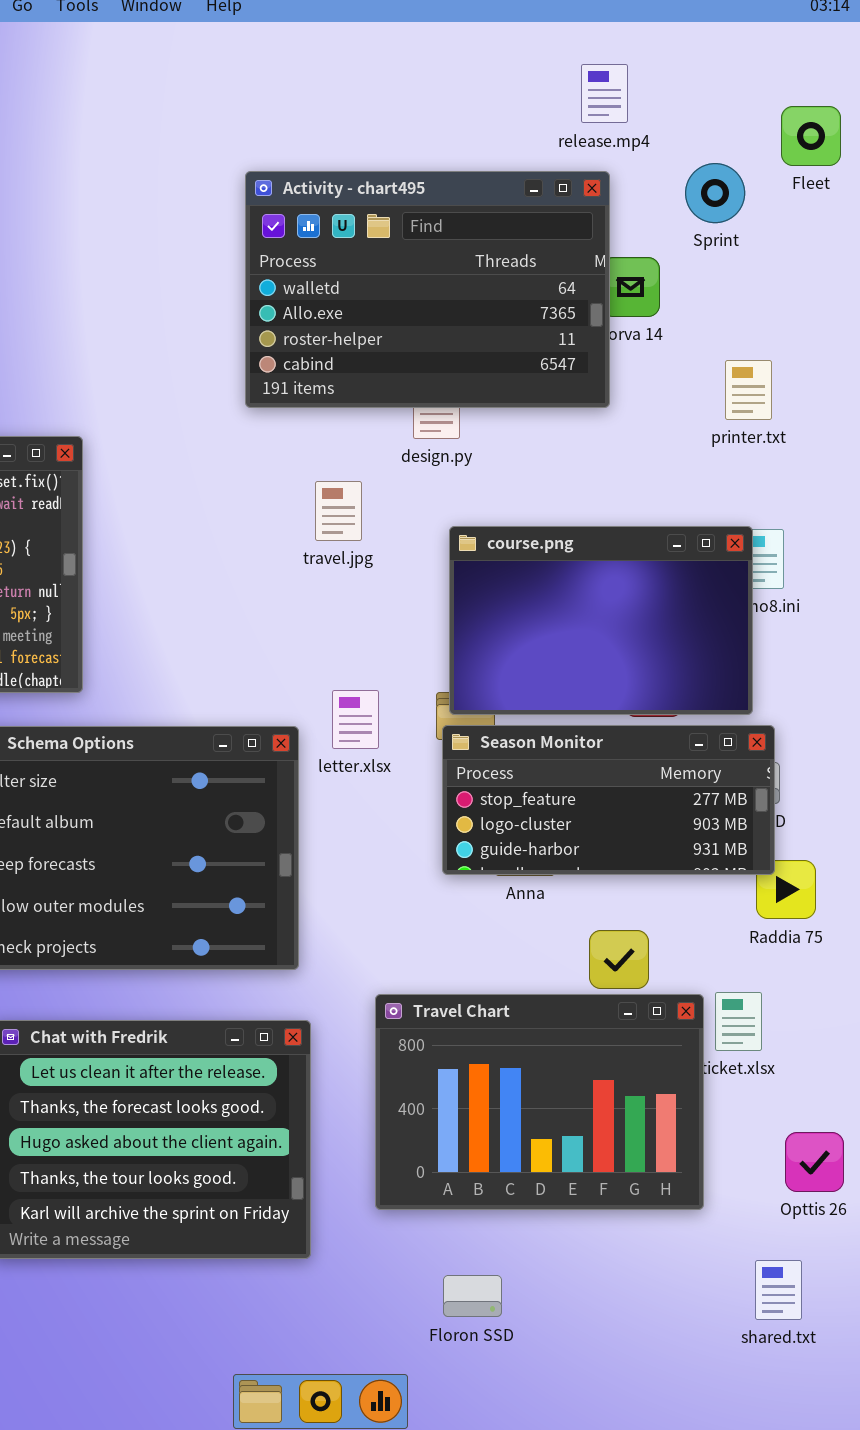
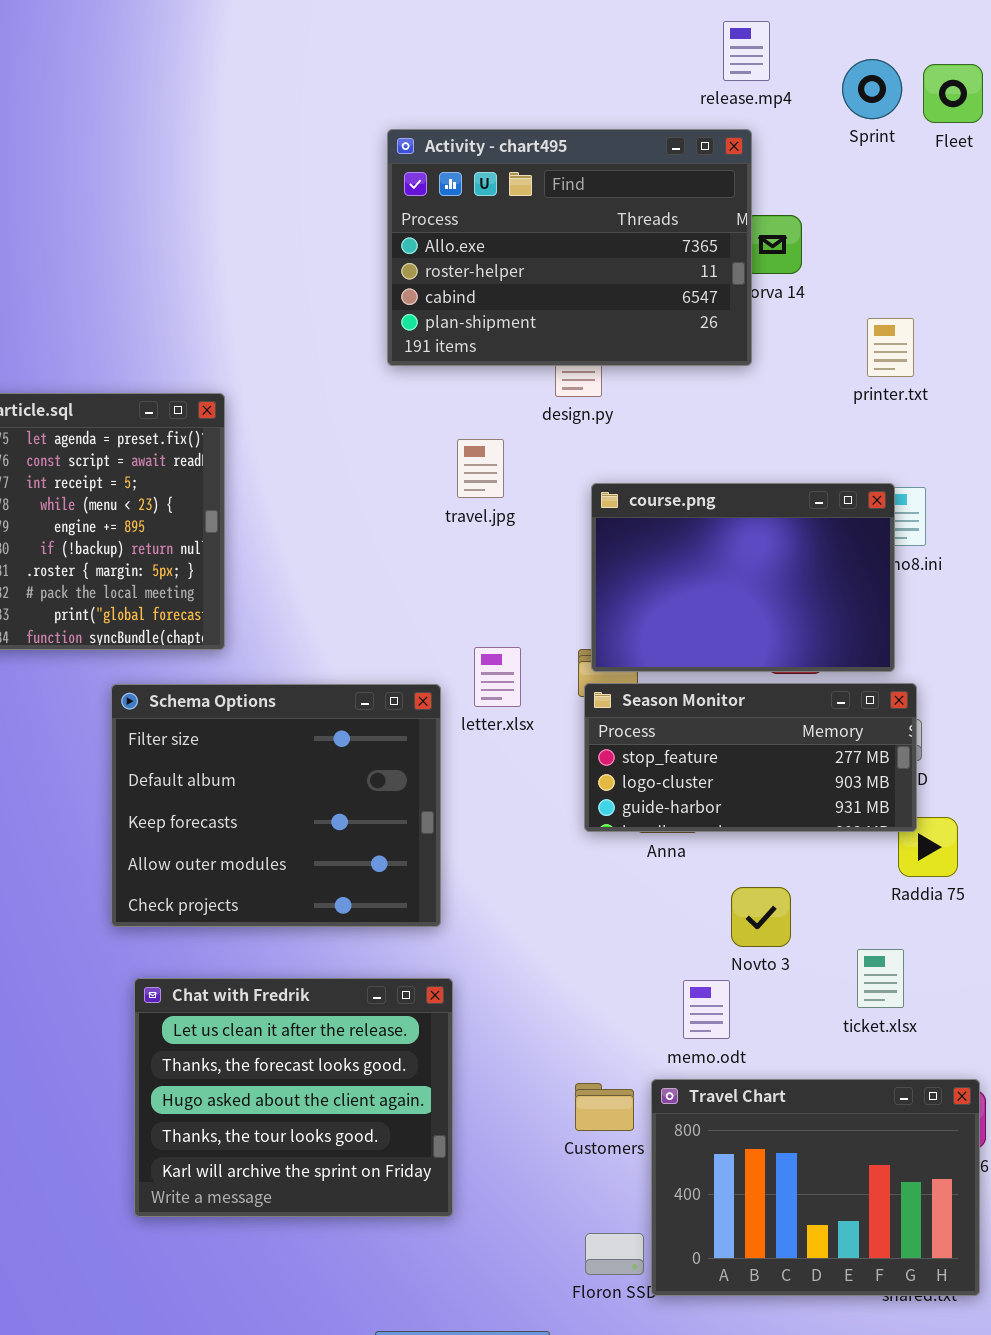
Sprint: [685,163,745,223] -> [842,59,902,119], moved
Activity - chart495: [245,171,610,408] -> [387,129,752,366], scrolled down 1 row
Travel Chart: [375,994,704,1210] -> [651,1079,980,1296], moved

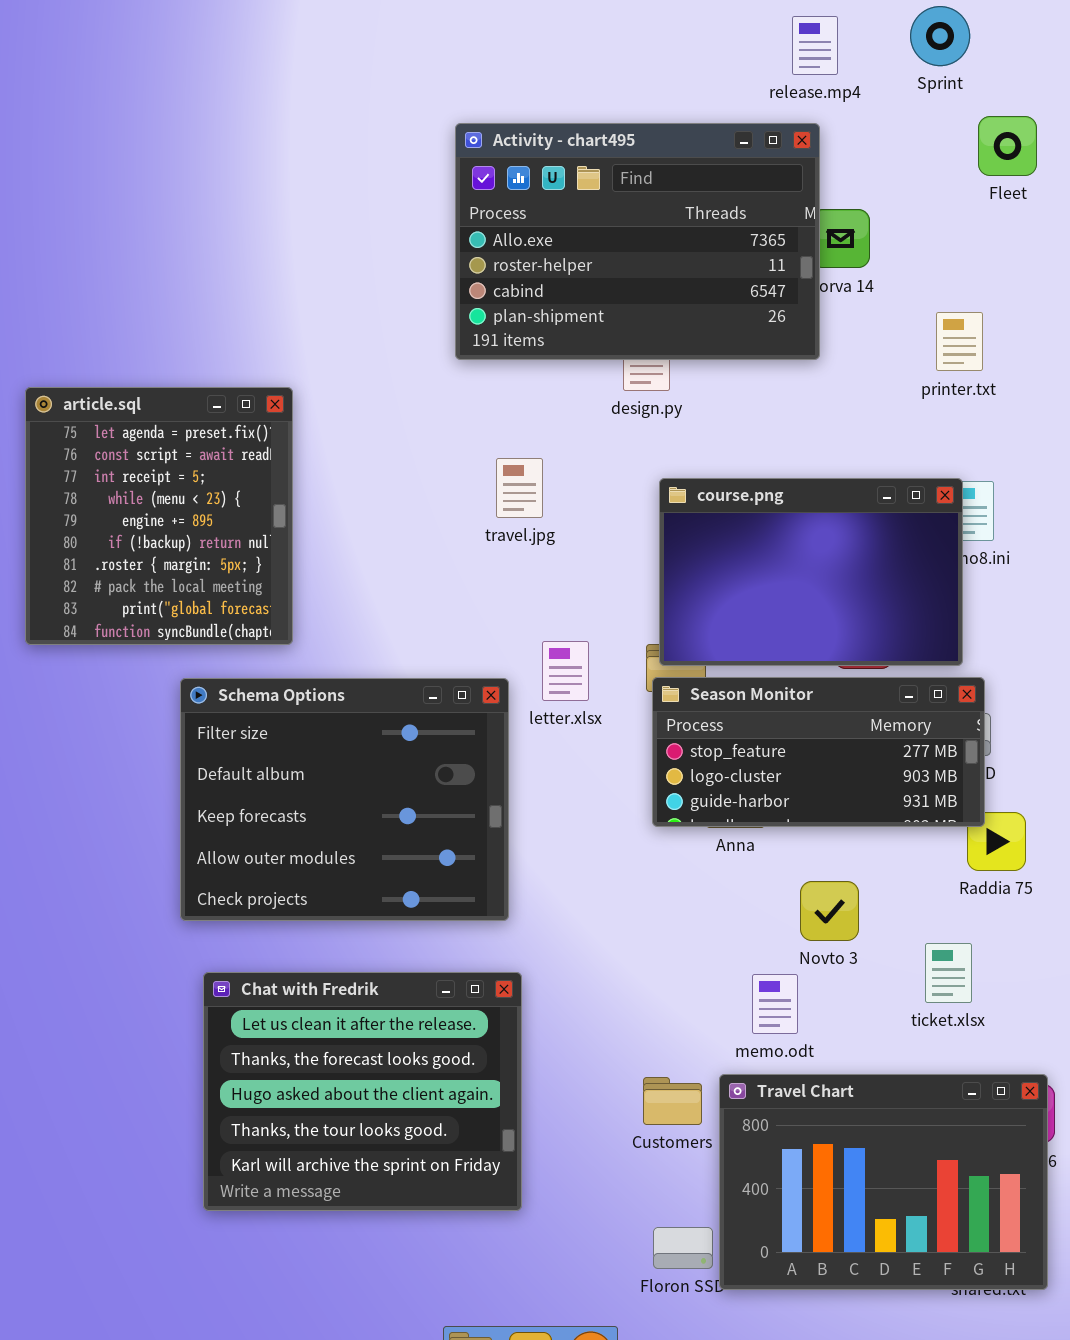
Sprint: [842,59,902,119] -> [910,6,970,66], moved
Fleet: [923,64,983,123] -> [978,116,1037,176], moved
travel.jpg: [457,439,504,498] -> [496,458,543,518], moved

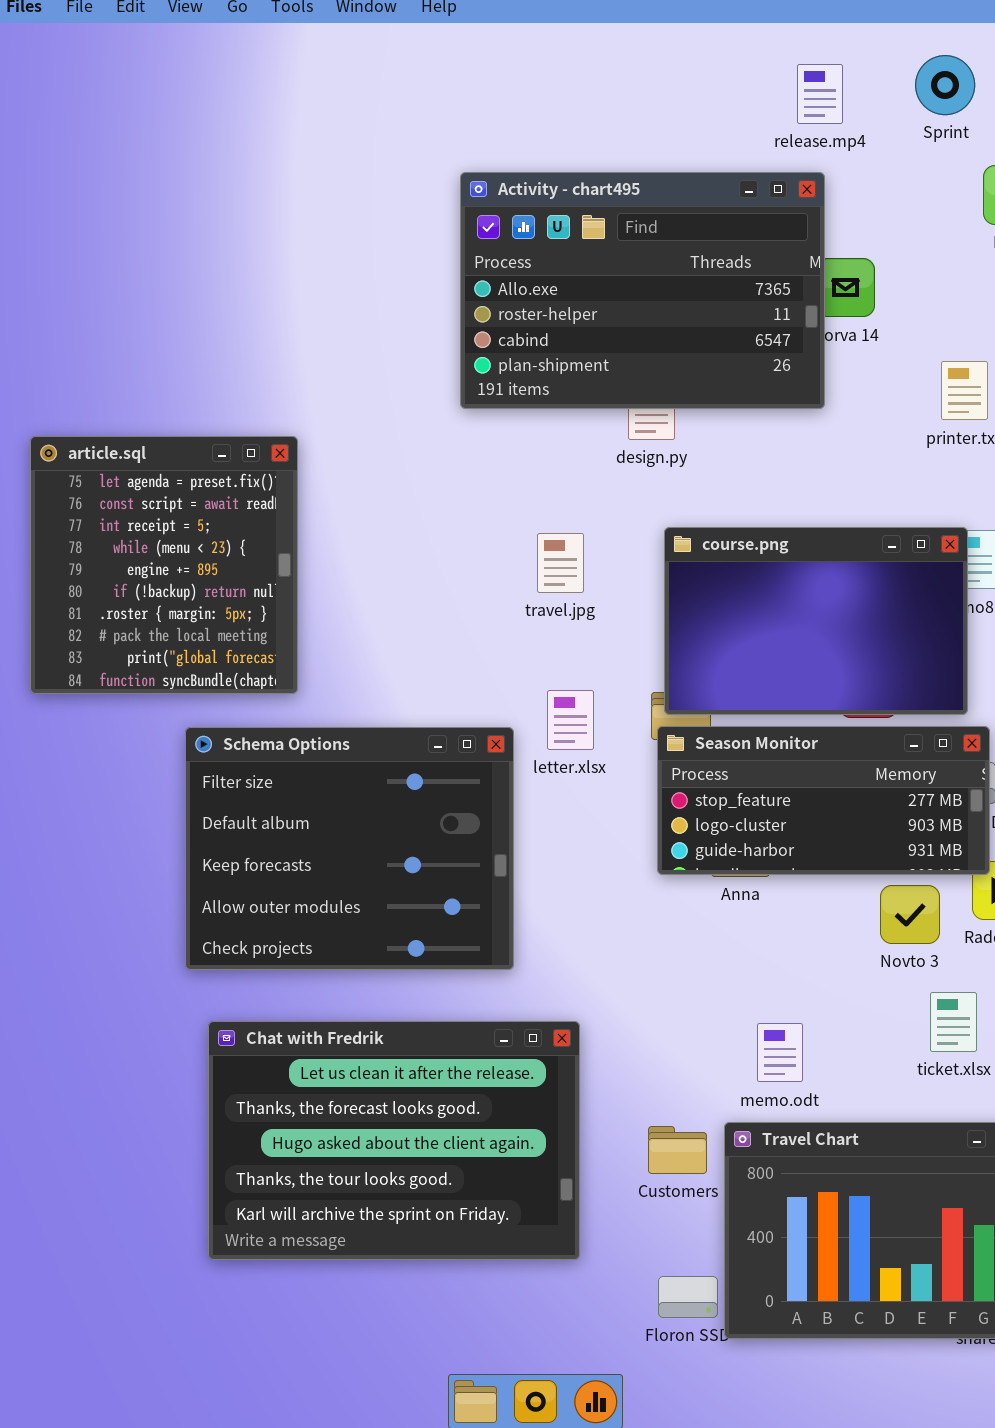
travel.jpg: [496,458,543,518] -> [537,533,584,593], moved
Novto 3: [800,881,859,941] -> [880,885,940,944], moved
Chat with Fredrik: [203,972,522,1211] -> [208,1021,580,1260], resized

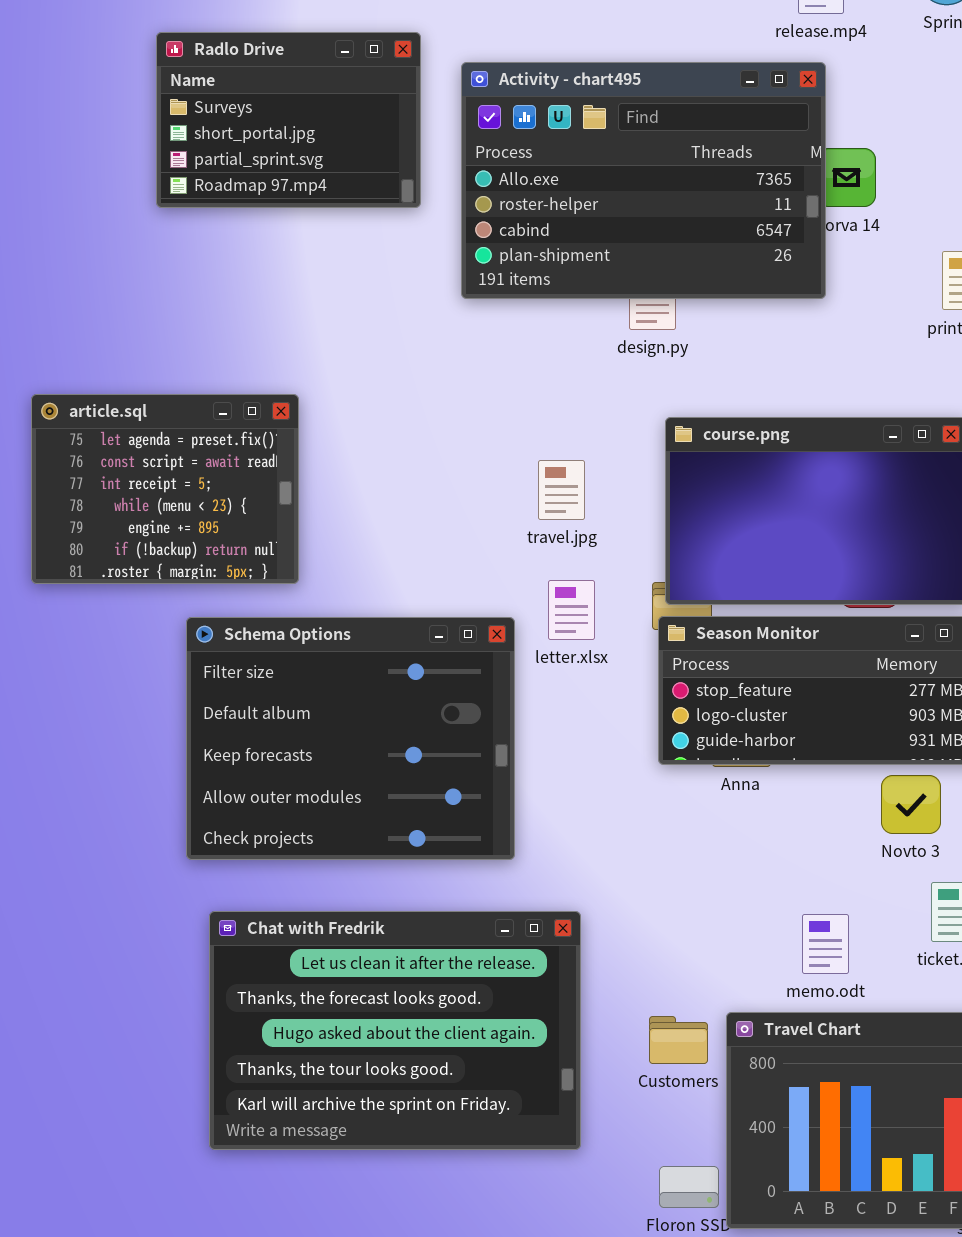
Radlo Drive: none -> [156,32,421,208], opened
article.sql: [30,436,298,694] -> [31,394,299,584], resized
travel.jpg: [537,533,584,593] -> [538,460,585,520], moved
memo.odt: [757,1023,803,1082] -> [802,914,849,974], moved

